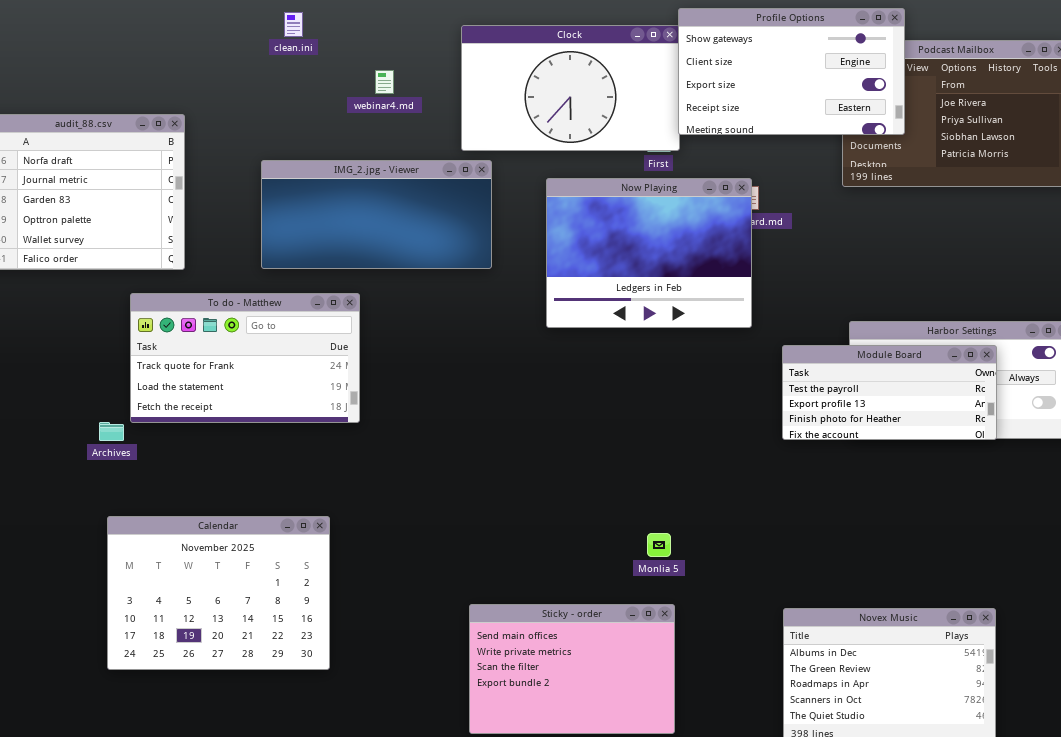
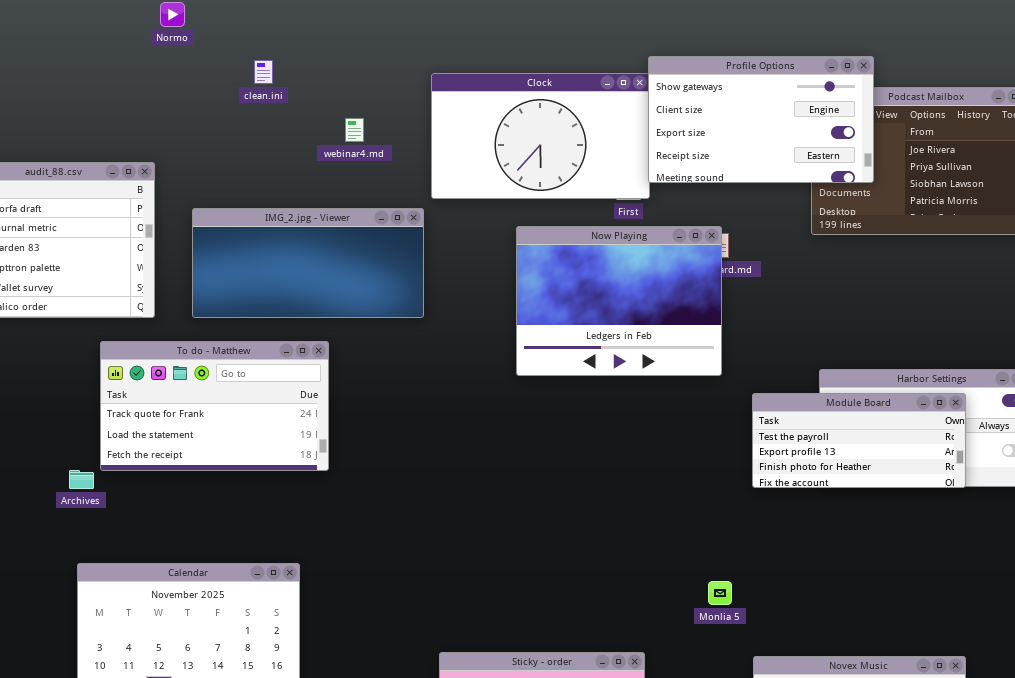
IMG_2.jpg - Viewer: [261,160,492,269] -> [192,208,424,318], moved
Monlia 5: [647,533,671,557] -> [708,581,732,605], moved

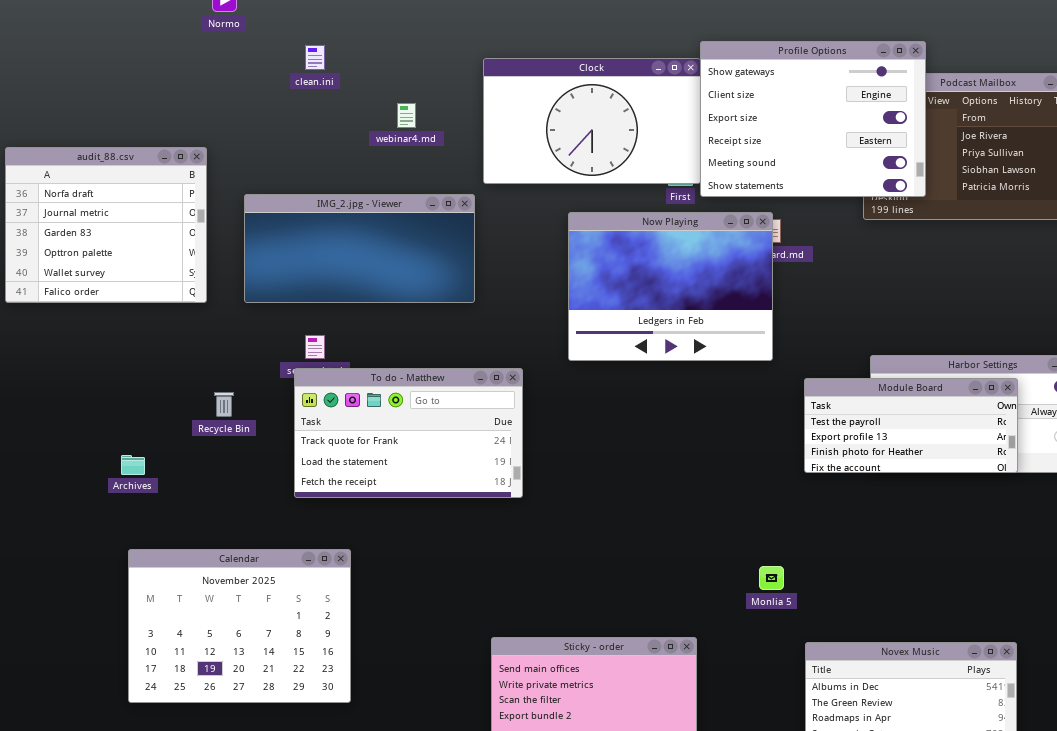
Profile Options: [648,56,874,183] -> [700,41,926,197], resized
To do - Matthew: [100,341,329,471] -> [294,368,523,498], moved

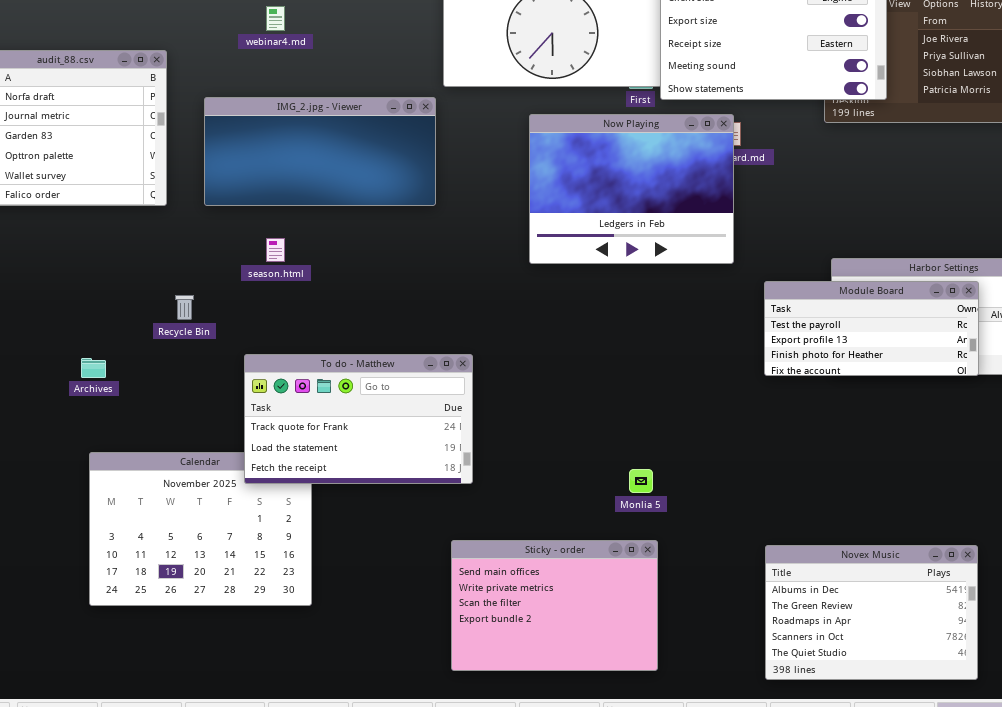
webinar4.md: [397,103,416,128] -> [266,6,285,31], moved
To do - Matthew: [294,368,523,498] -> [244,354,473,484], moved
Monlia 5: [759,566,784,590] -> [629,469,653,493], moved

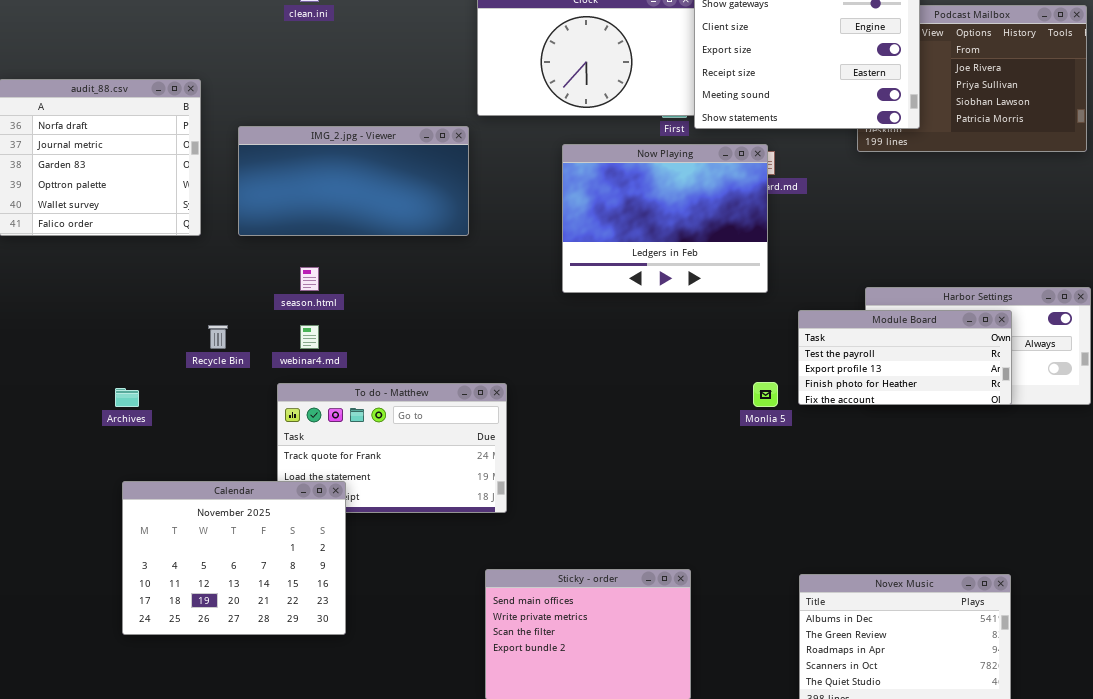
webinar4.md: [266,6,285,31] -> [300,325,319,349], moved
Calendar: [89,452,312,606] -> [122,481,346,635], raised
Monlia 5: [629,469,653,493] -> [753,382,778,407], moved

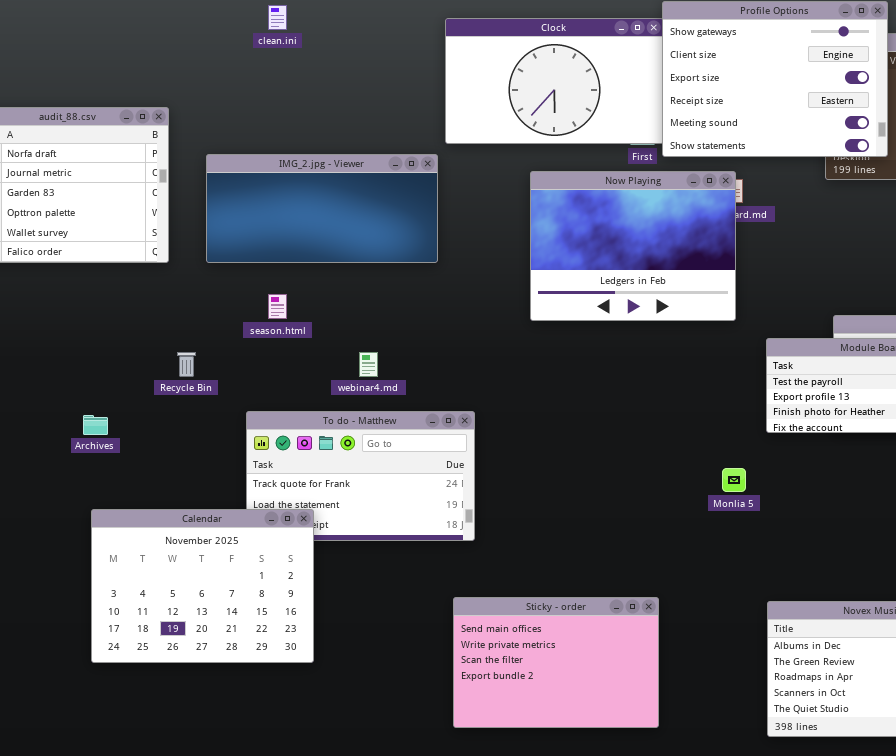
webinar4.md: [300,325,319,349] -> [359,352,378,377], moved
Monlia 5: [753,382,778,407] -> [722,468,746,492], moved

